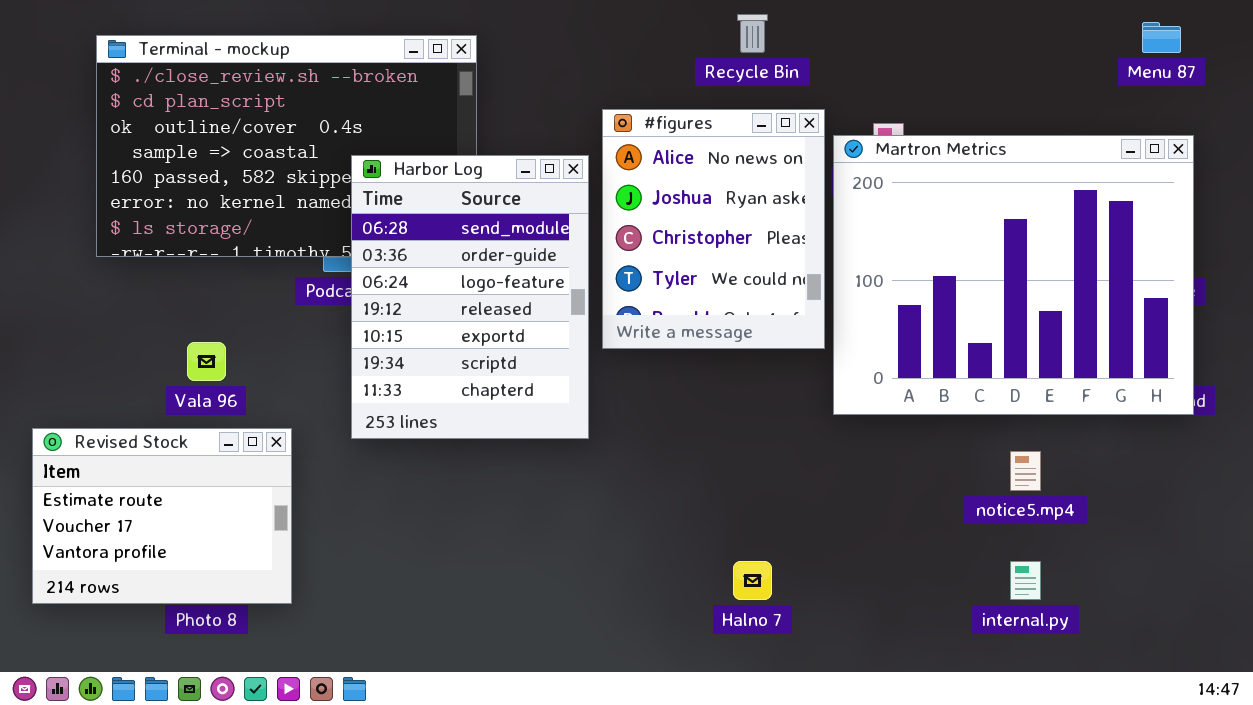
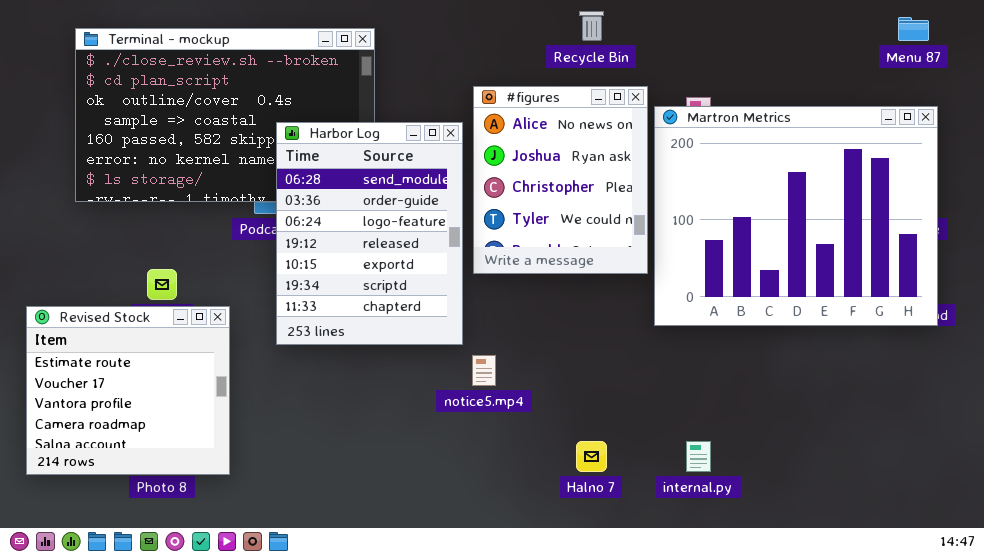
Revised Stock: [32,428,292,604] -> [26,306,230,475], resized
notice5.mp4: [1010,451,1041,491] -> [472,355,496,386], moved
internal.py: [1010,561,1041,600] -> [686,441,711,472], moved

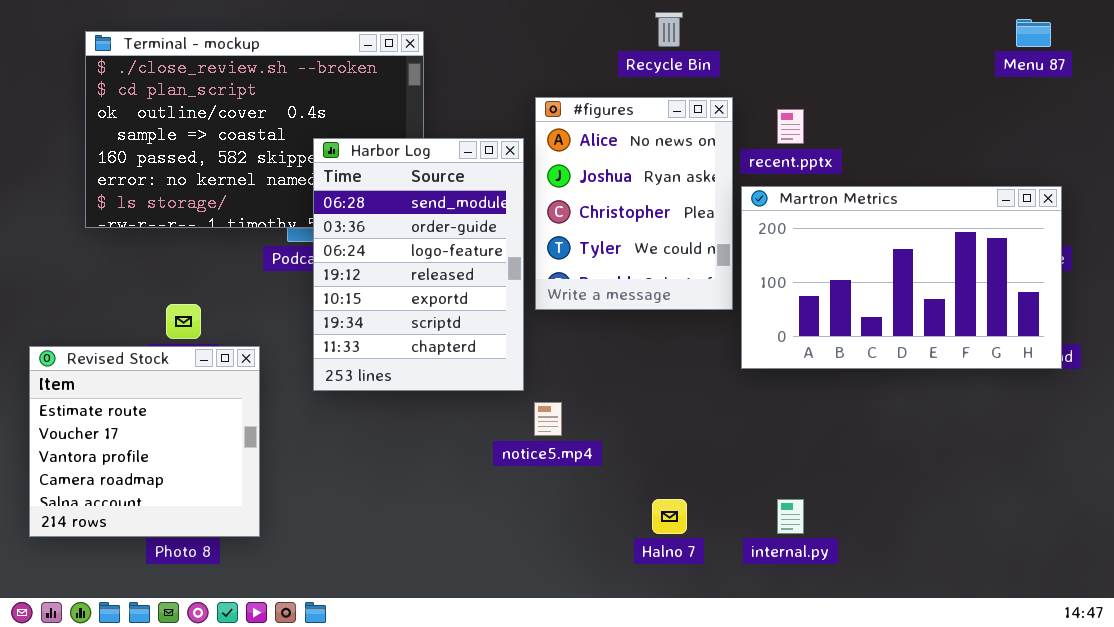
Martron Metrics: [654,106,938,326] -> [741,186,1062,369], resized

